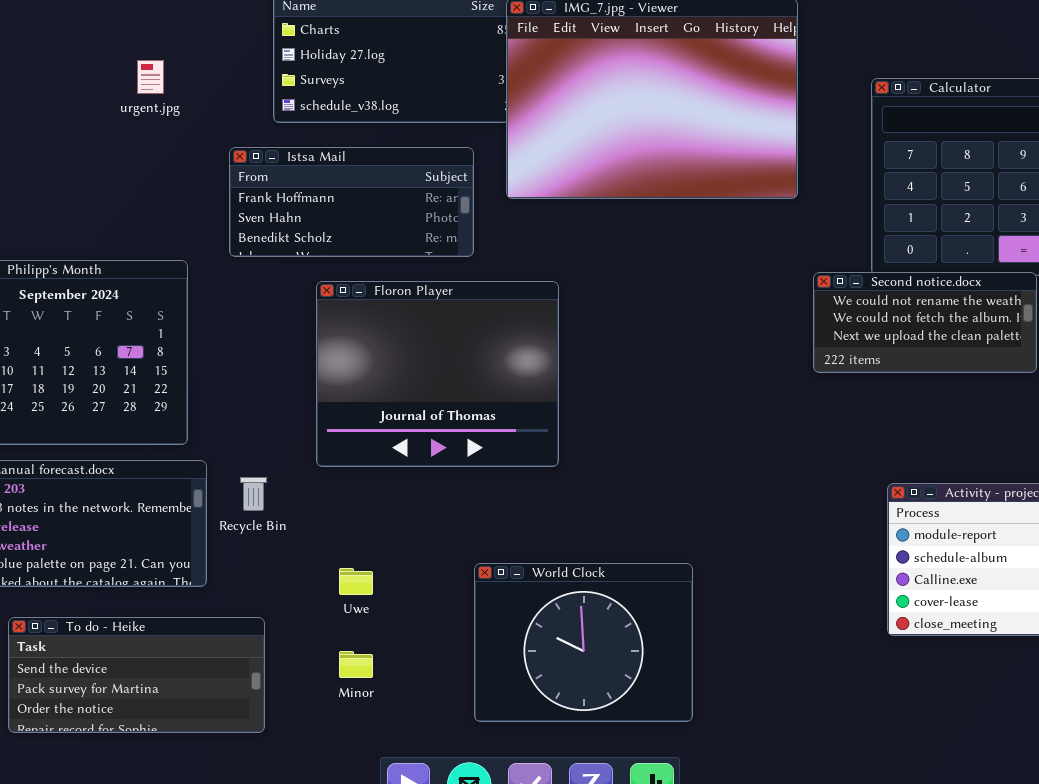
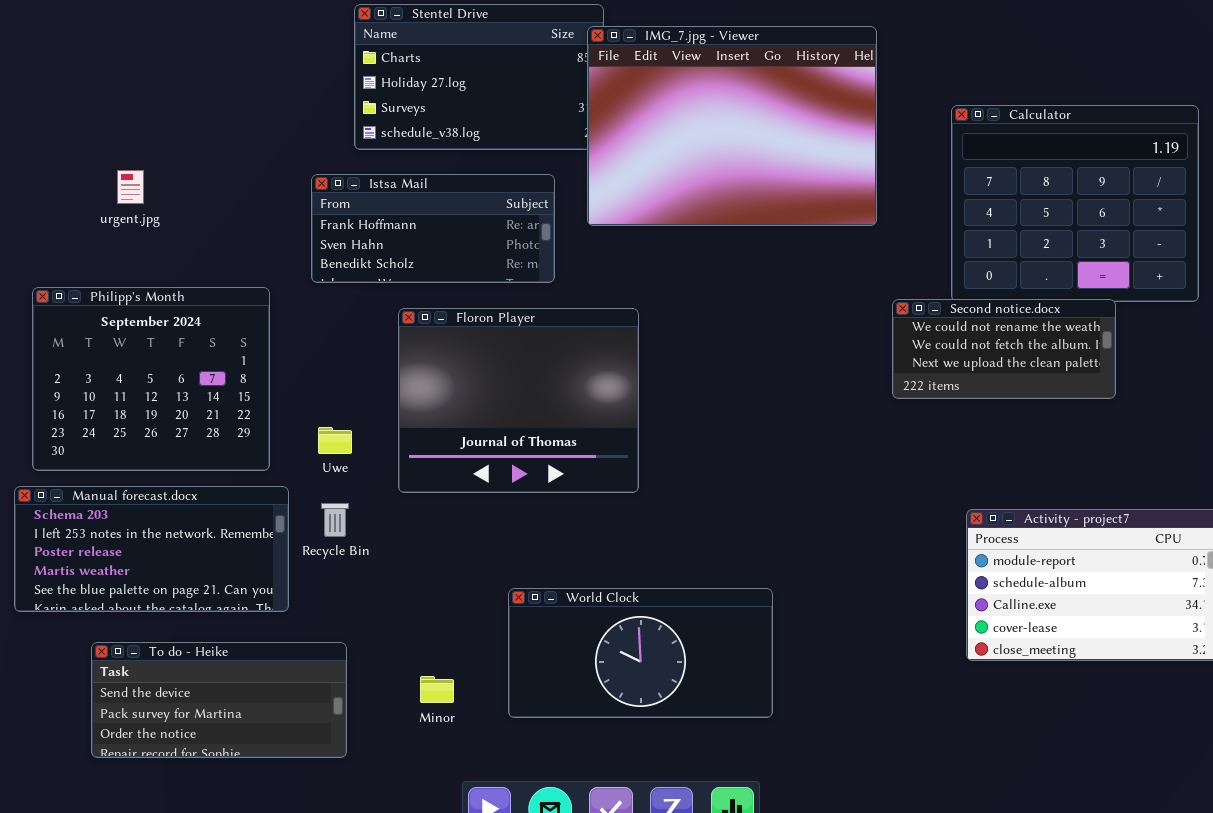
urgent.jpg: [137,60,164,94] -> [117,170,144,204], moved
World Clock: [474,563,693,722] -> [508,588,773,718], resized
Uwe: [339,568,373,595] -> [318,427,352,454], moved

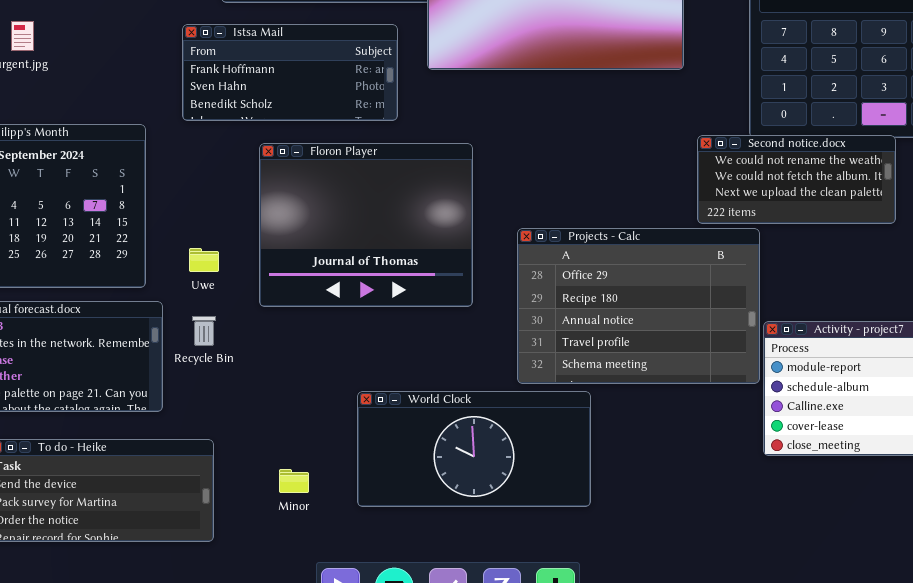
Projects - Calc: none -> [517,228,760,384], opened

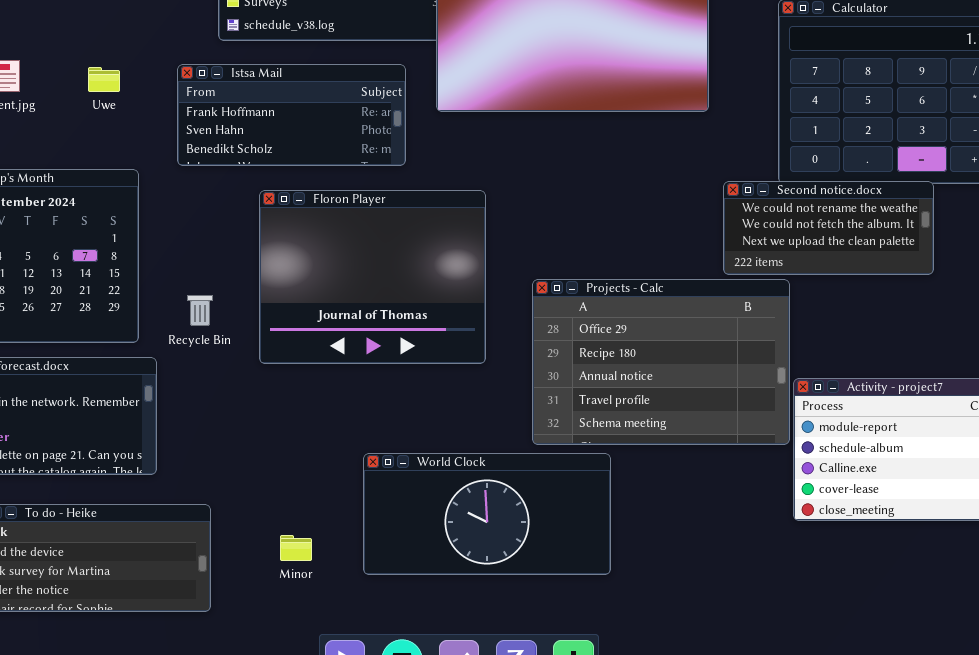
Uwe: [189,248,219,272] -> [88,67,120,92], moved
Recycle Bin: [192,316,216,346] -> [187,295,213,326], moved

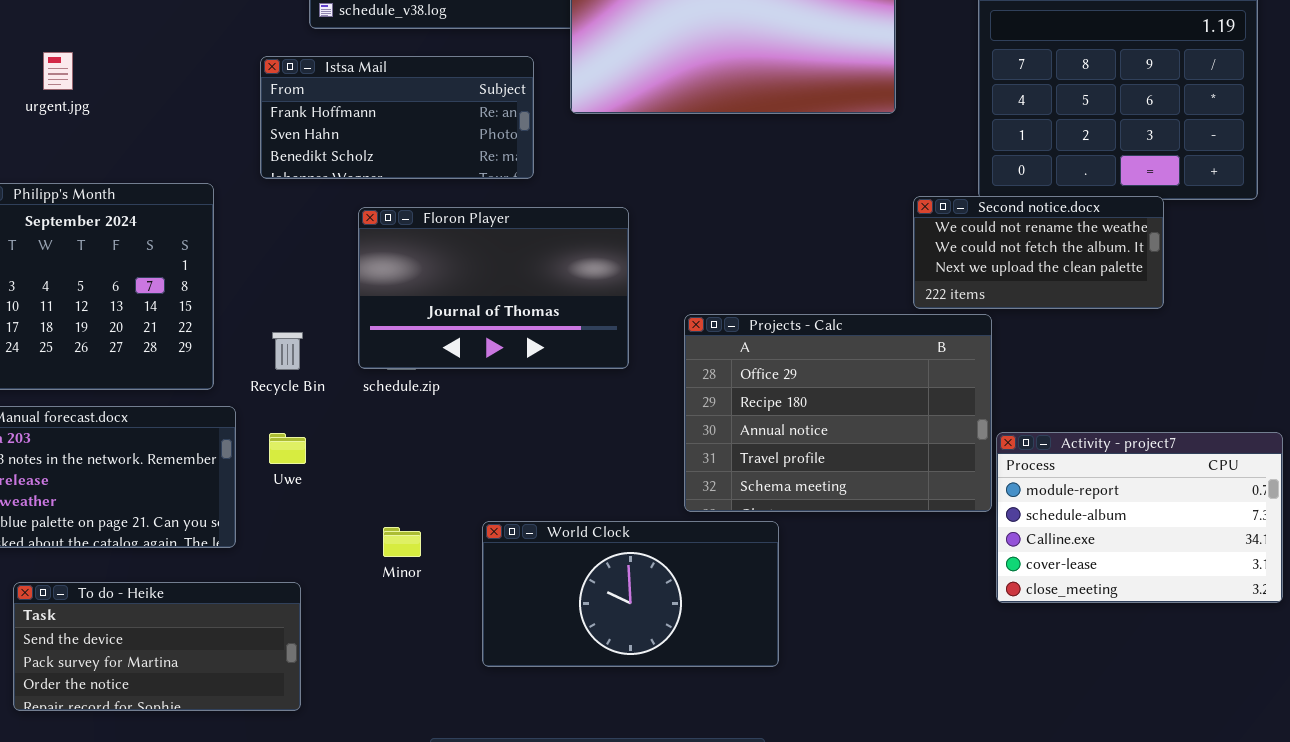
Uwe: [88,67,120,92] -> [269,433,306,464], moved
Floron Player: [259,190,486,364] -> [358,207,629,369], resized
Minor: [280,535,312,561] -> [383,527,421,557], moved

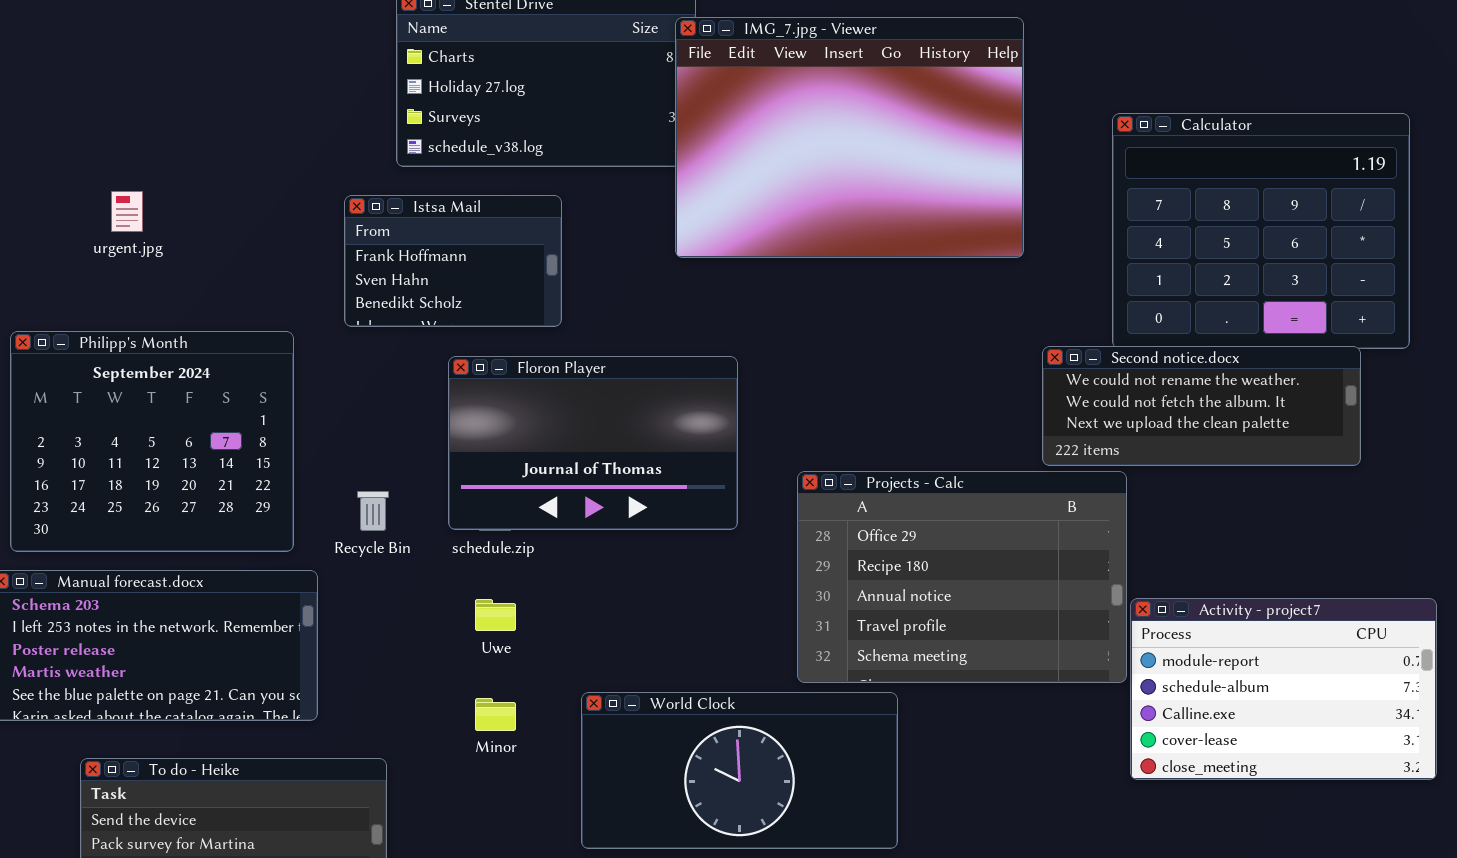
Istsa Mail: [260,56,534,179] -> [344,195,562,327], resized
Second notice.docx: [913,196,1164,309] -> [1042,346,1361,466], resized
Uwe: [269,433,306,464] -> [475,599,516,631], moved

